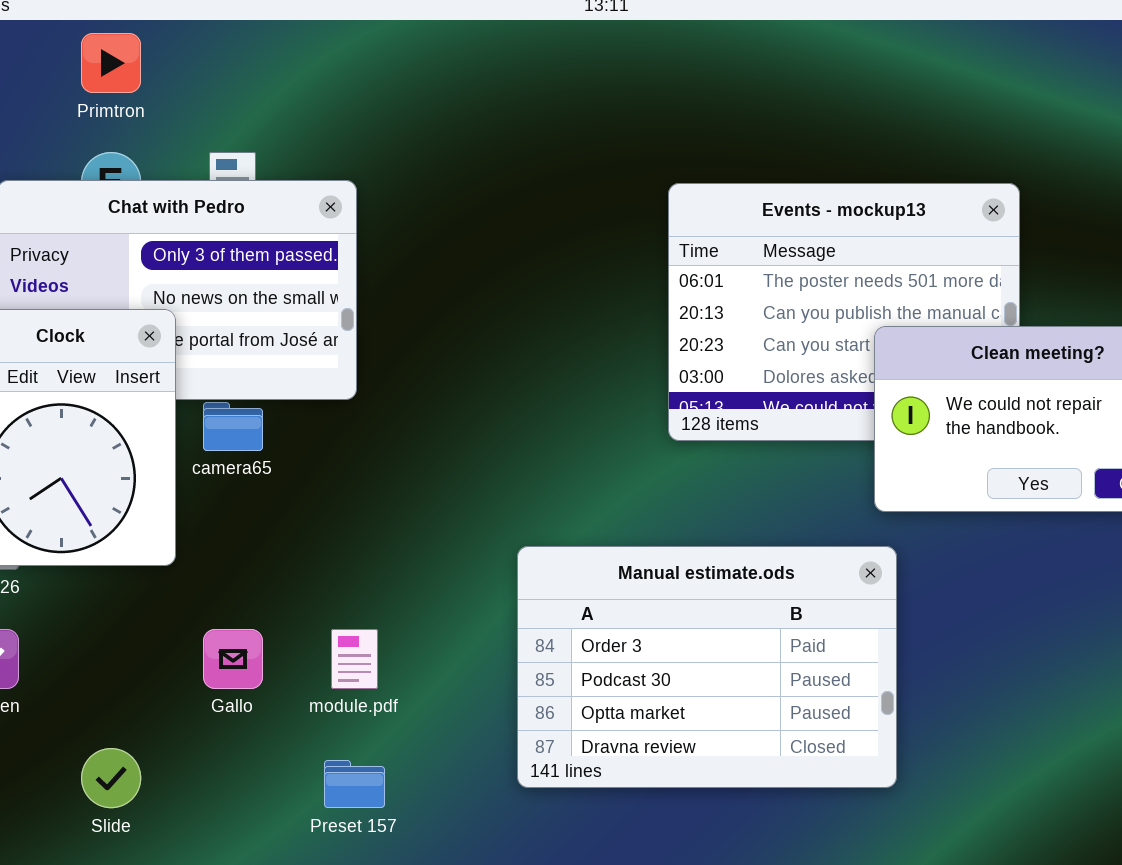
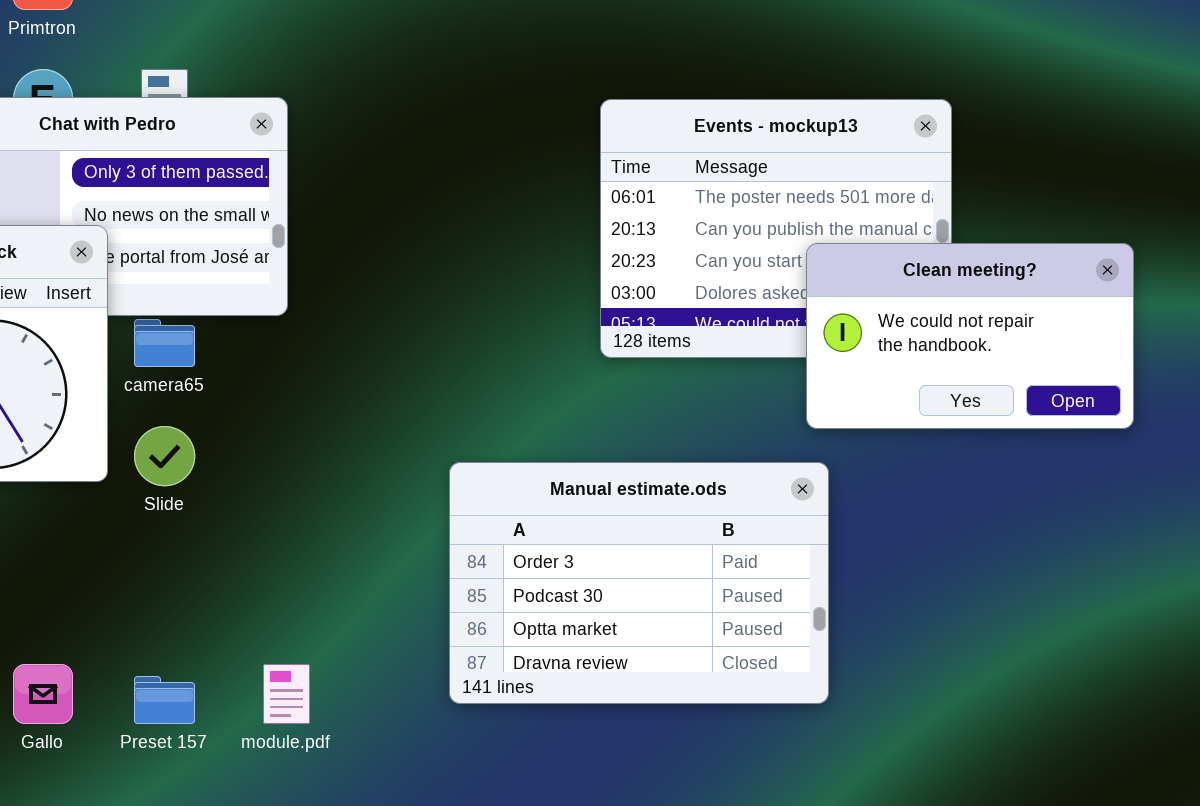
Gallo: [203,629,263,689] -> [13,664,73,724], moved
module.pdf: [331,629,378,689] -> [263,664,310,724], moved
Slide: [81,748,141,808] -> [134,426,195,486], moved
Preset 157: [324,760,385,808] -> [134,676,195,724], moved

